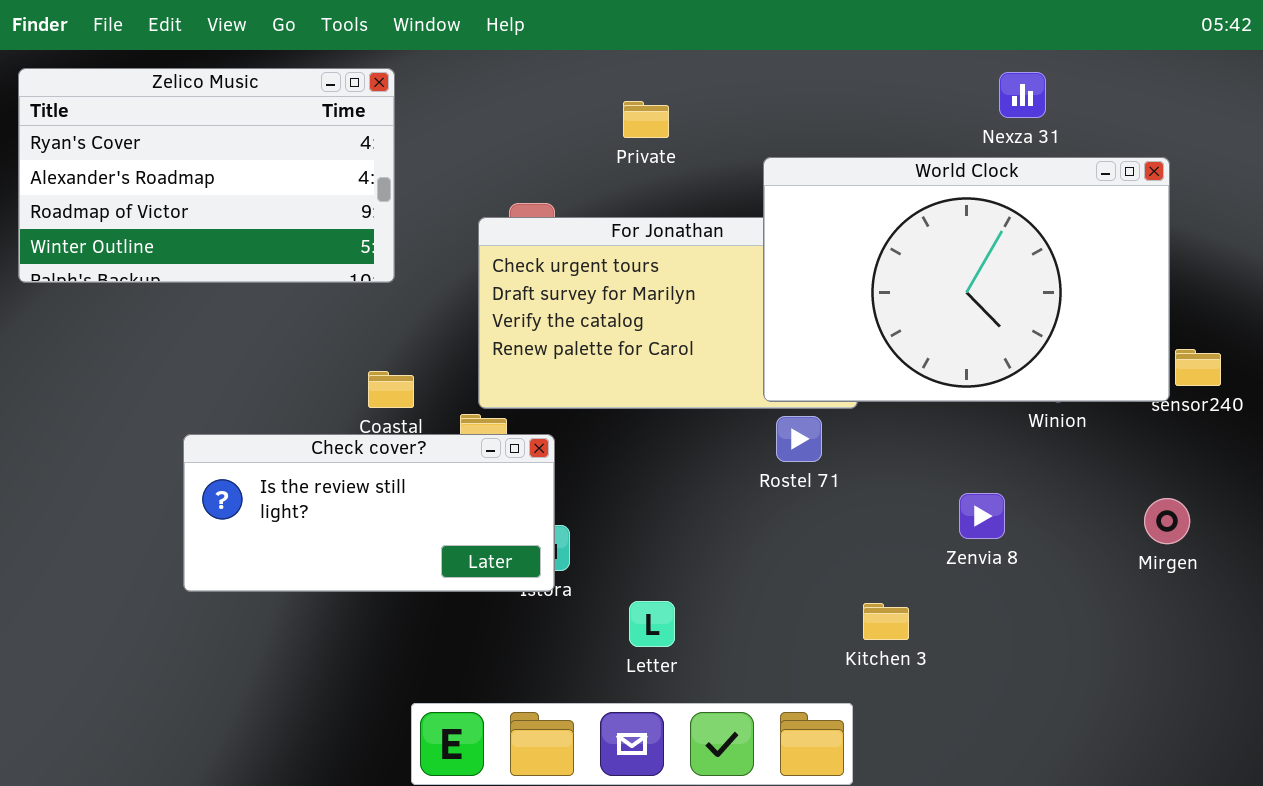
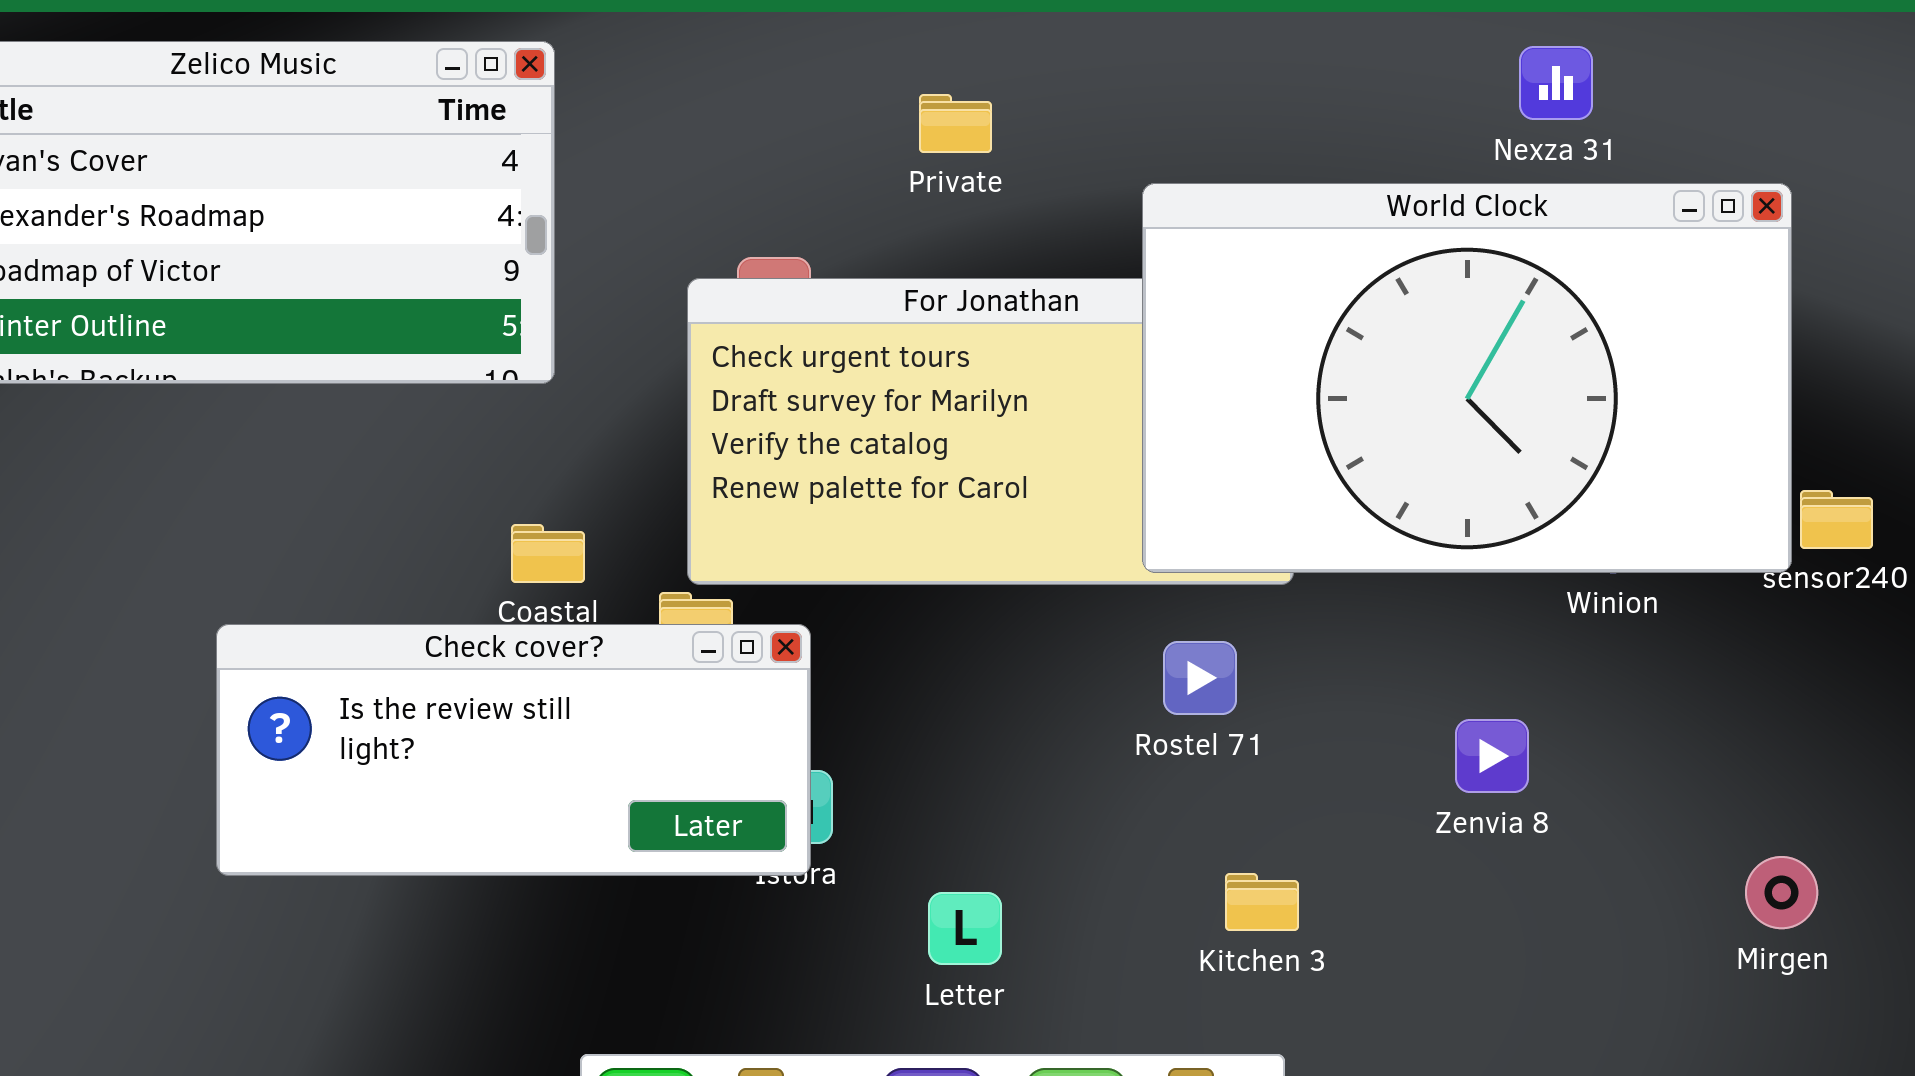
Rostel 71: [776,416,822,462] -> [1163,641,1237,715], moved
Mirgen: [1144,498,1190,544] -> [1745,856,1818,929], moved
Kitchen 3: [863,603,909,640] -> [1225,873,1299,931], moved

